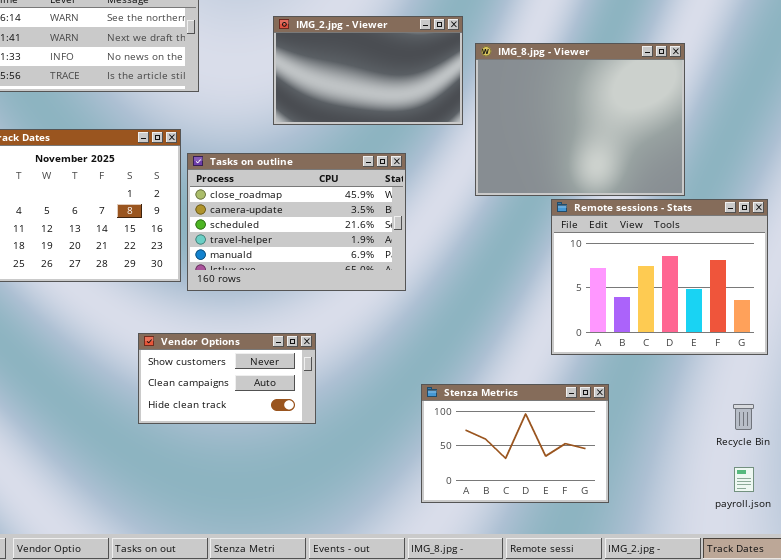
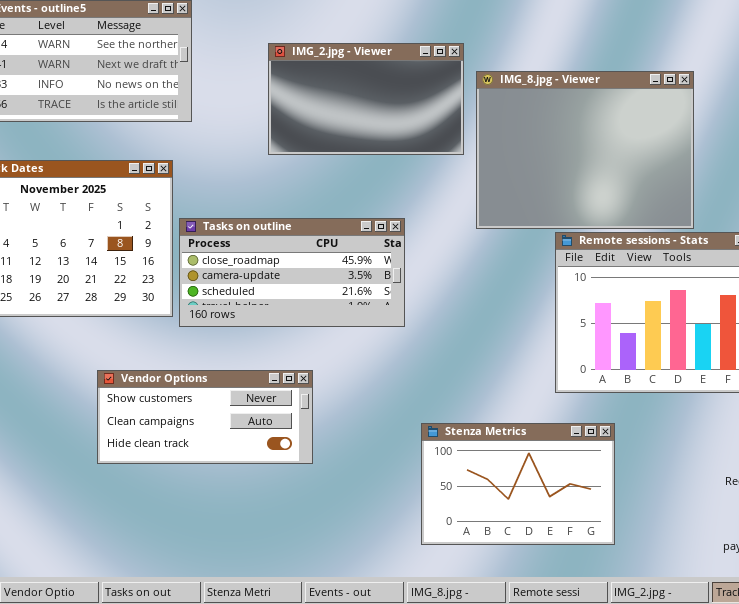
Tasks on outline: [187,153,406,291] -> [179,218,405,327], resized
Vendor Options: [138,333,316,424] -> [97,370,313,464], resized

